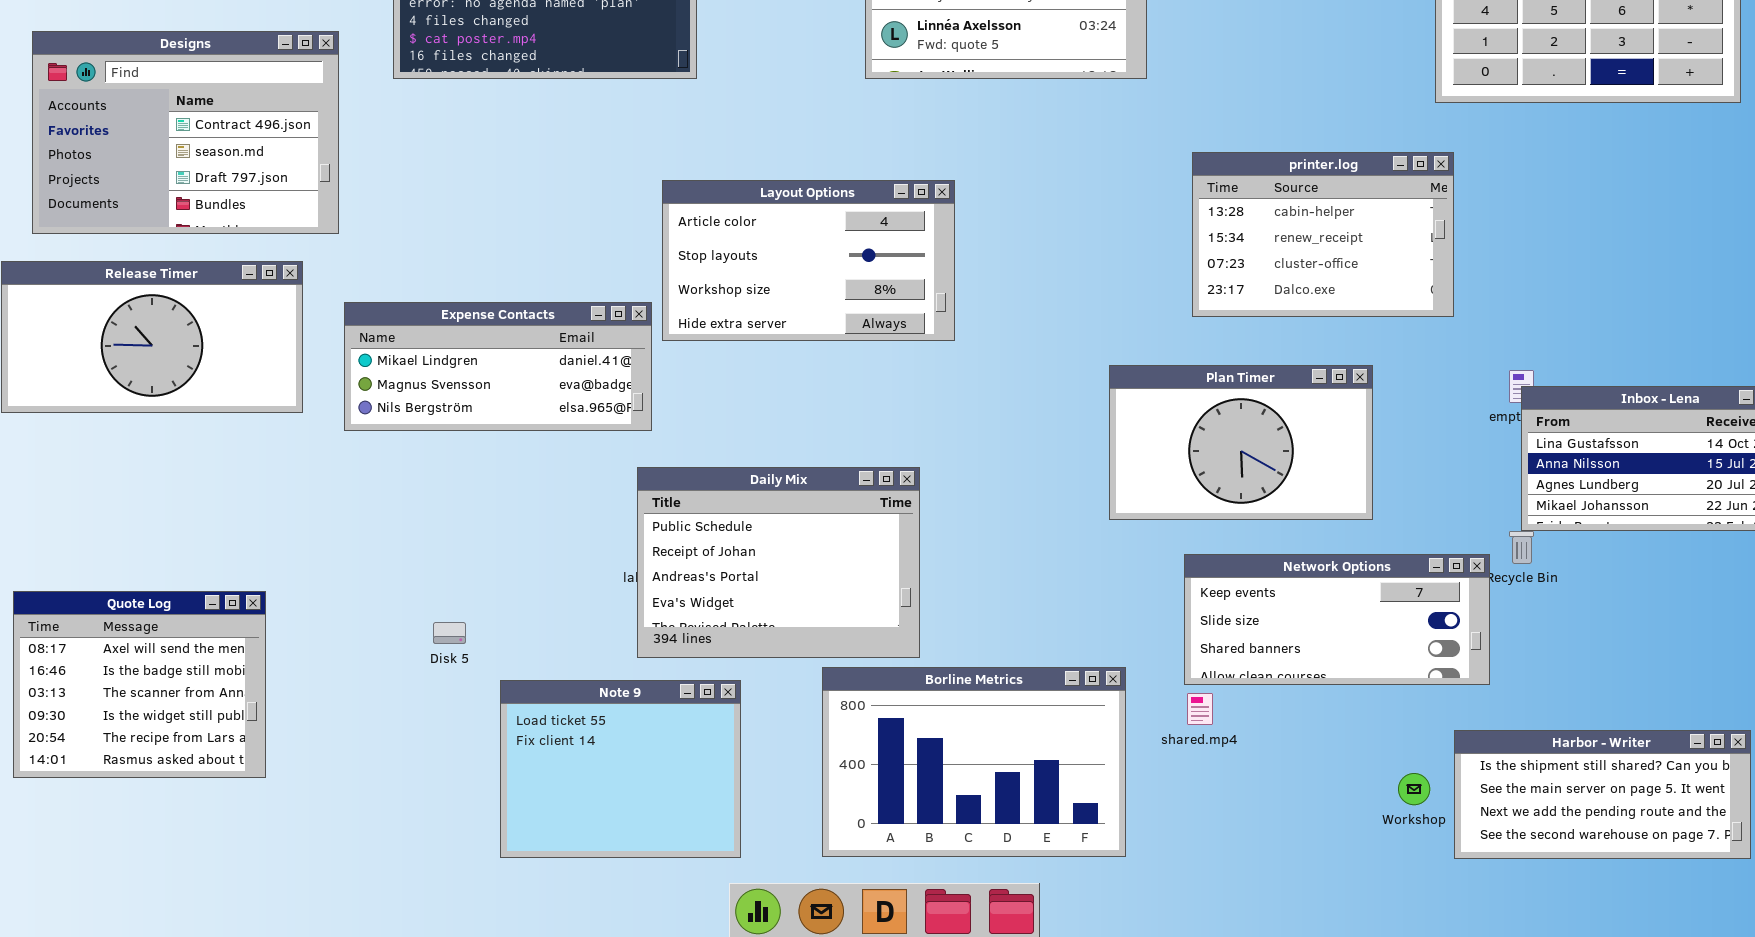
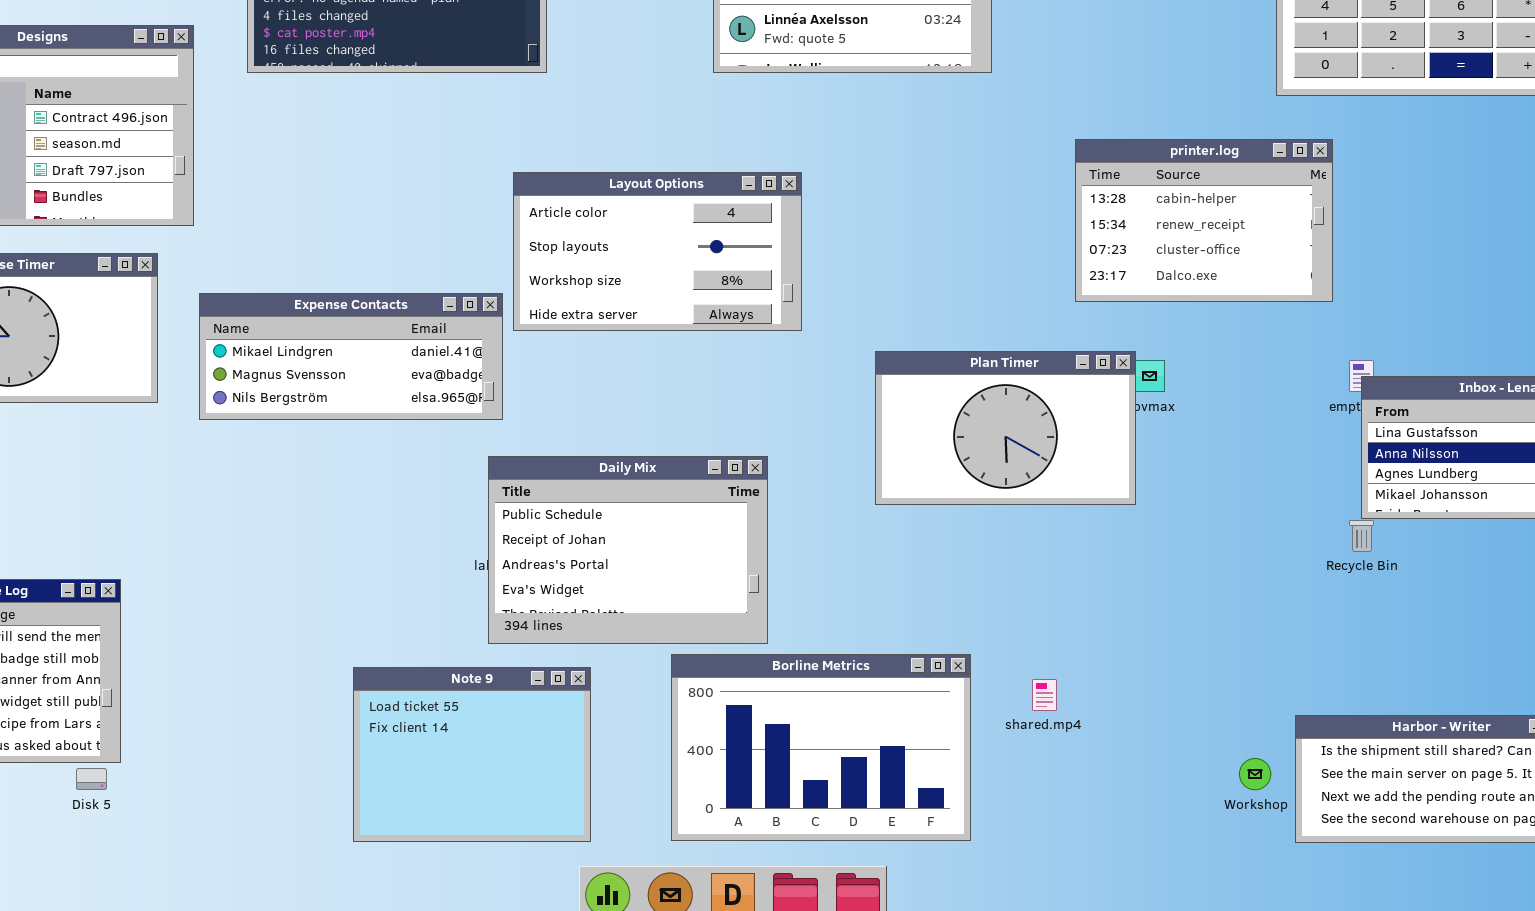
printer.log: [1192,152,1454,317] -> [1075,139,1333,302], moved
Plan Timer: [1109,365,1373,520] -> [875,351,1136,505], moved
Network Options: [1184,554,1490,685] -> none, closed
Disk 5: [433,622,466,644] -> [76,768,107,790], moved

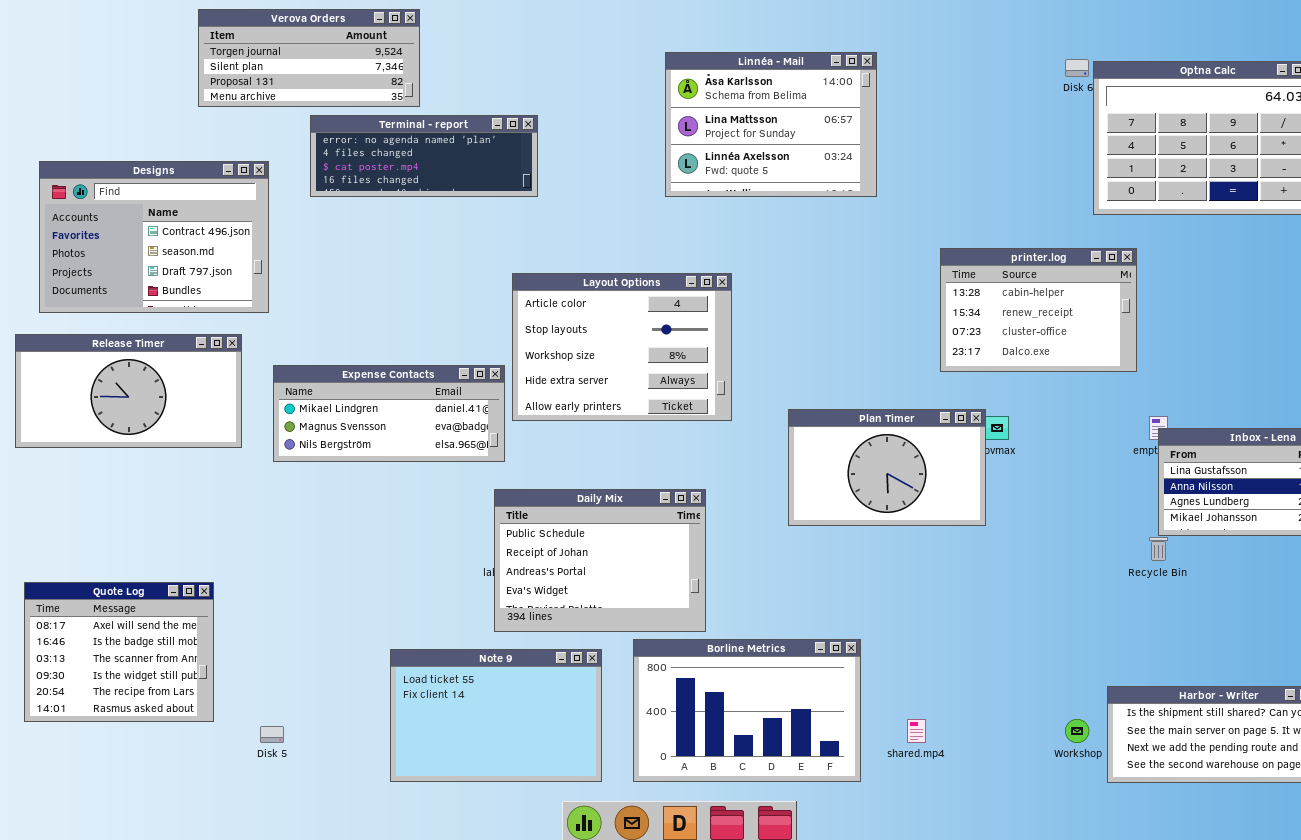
Layout Options: [513,172,802,331] -> [512,273,732,421], resized
Note 9: [353,667,591,842] -> [390,649,602,782], resized
shared.mp4: [1032,679,1057,711] -> [907,719,926,743], moved
Disk 5: [76,768,107,790] -> [260,726,284,743], moved

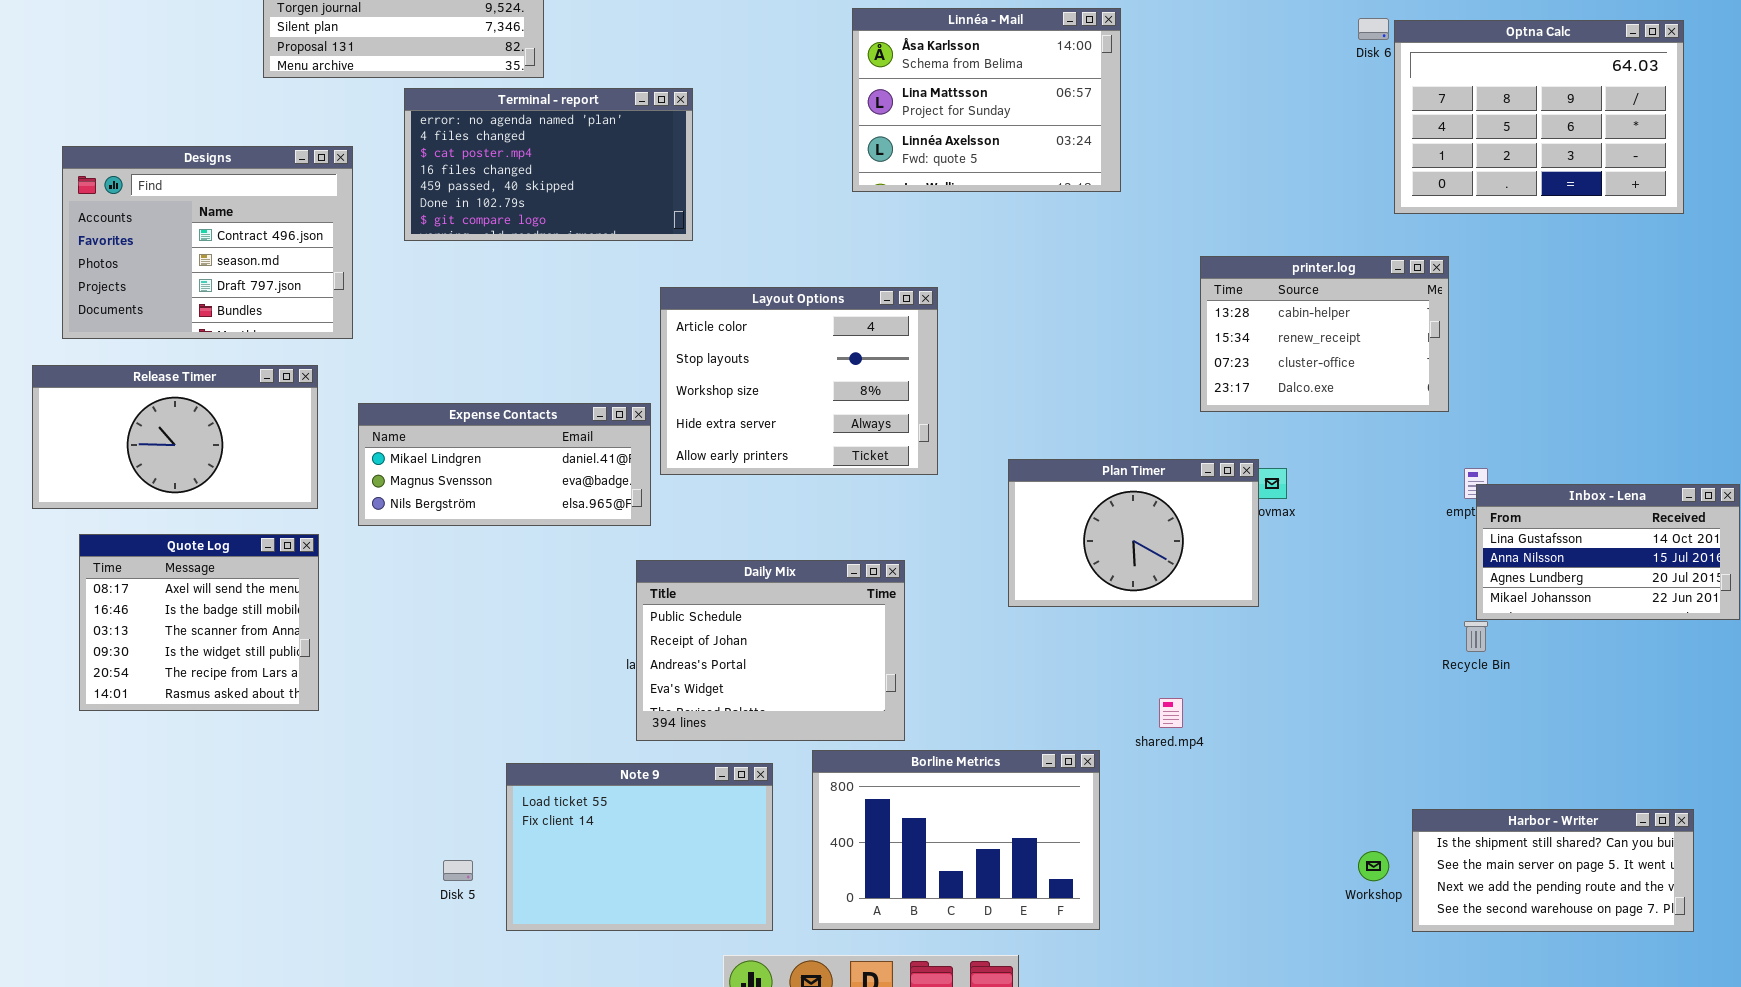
Terminal - report: [310,115,538,197] -> [404,88,693,241], resized
Quote Log: [24,582,214,722] -> [79,534,319,711], moved
shared.mp4: [907,719,926,743] -> [1159,698,1183,728], moved
Disk 5: [260,726,284,743] -> [443,860,473,881], moved

